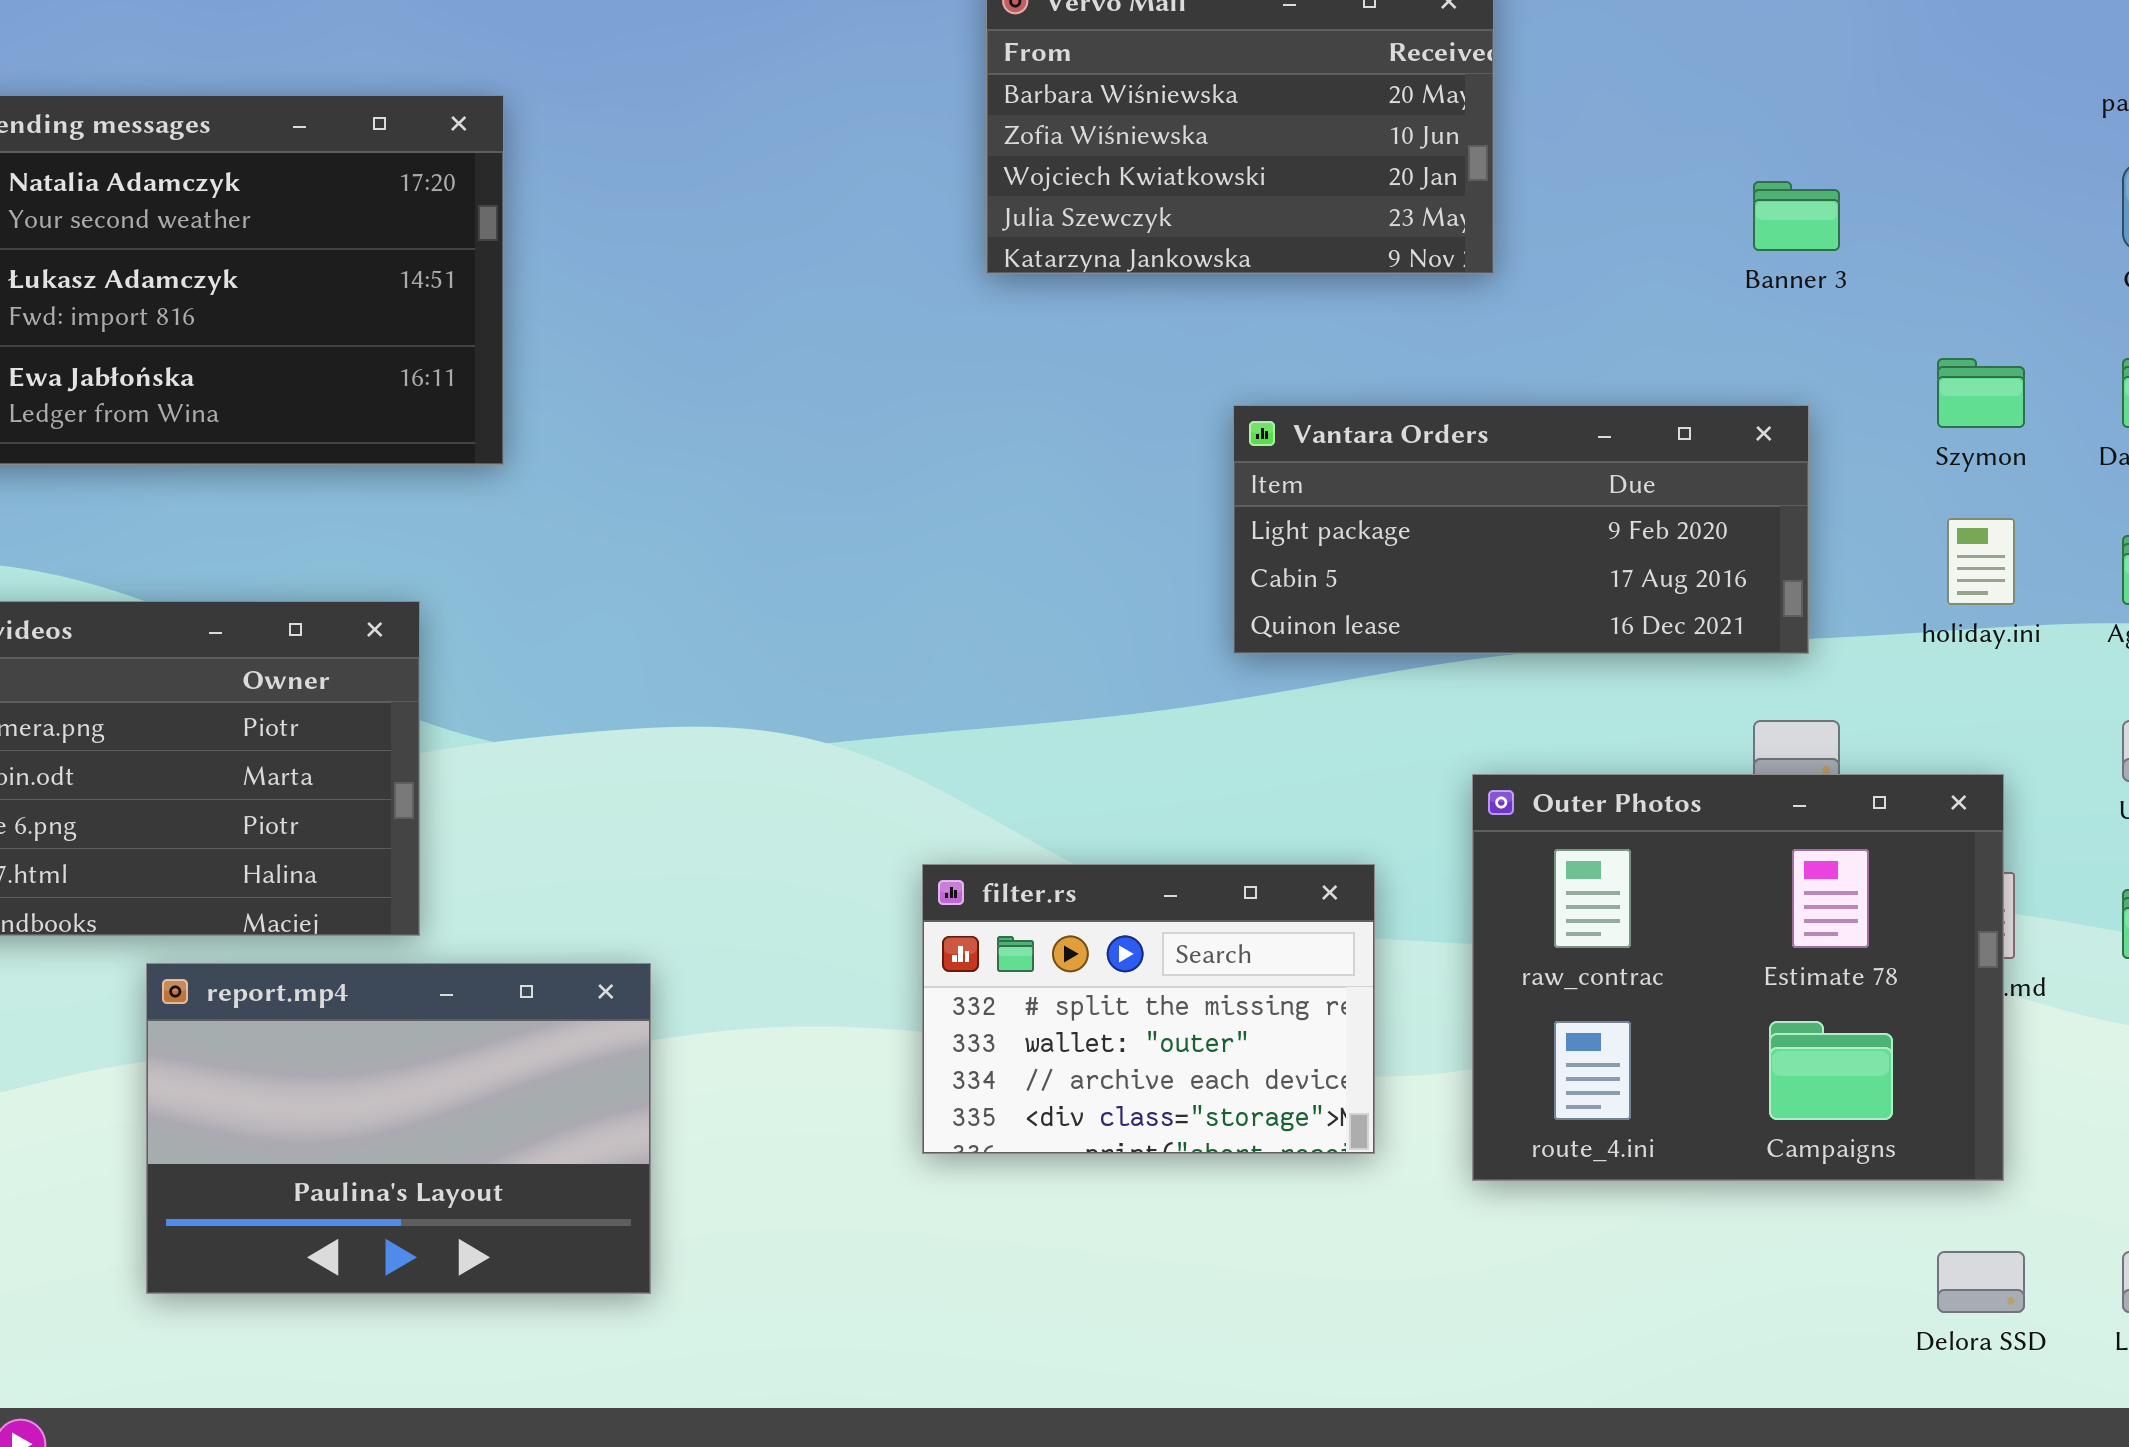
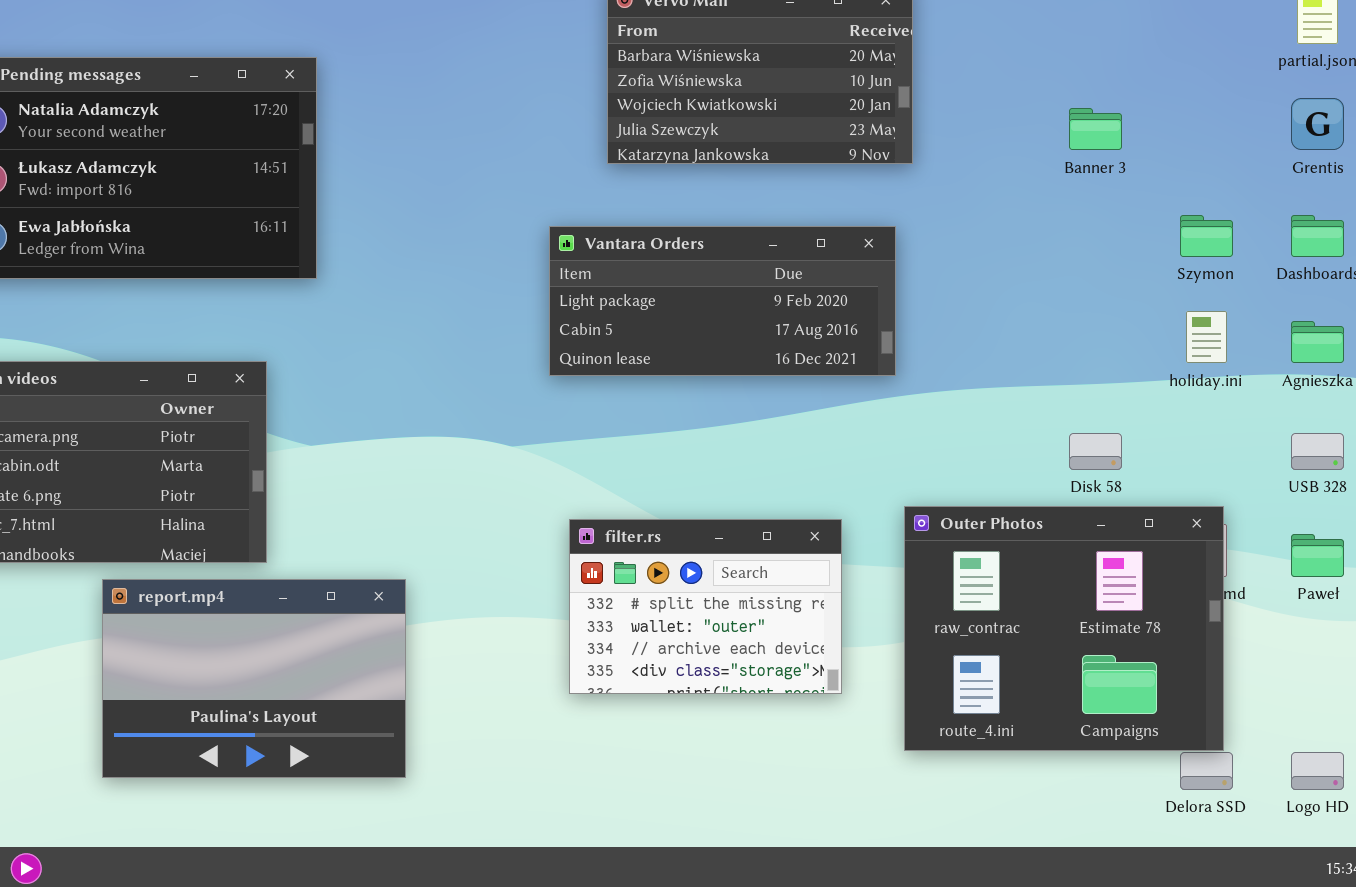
Vantara Orders: [1233,405,1809,654] -> [549,226,896,376], moved
Outer Photos: [1472,774,2004,1181] -> [904,506,1224,751], moved

